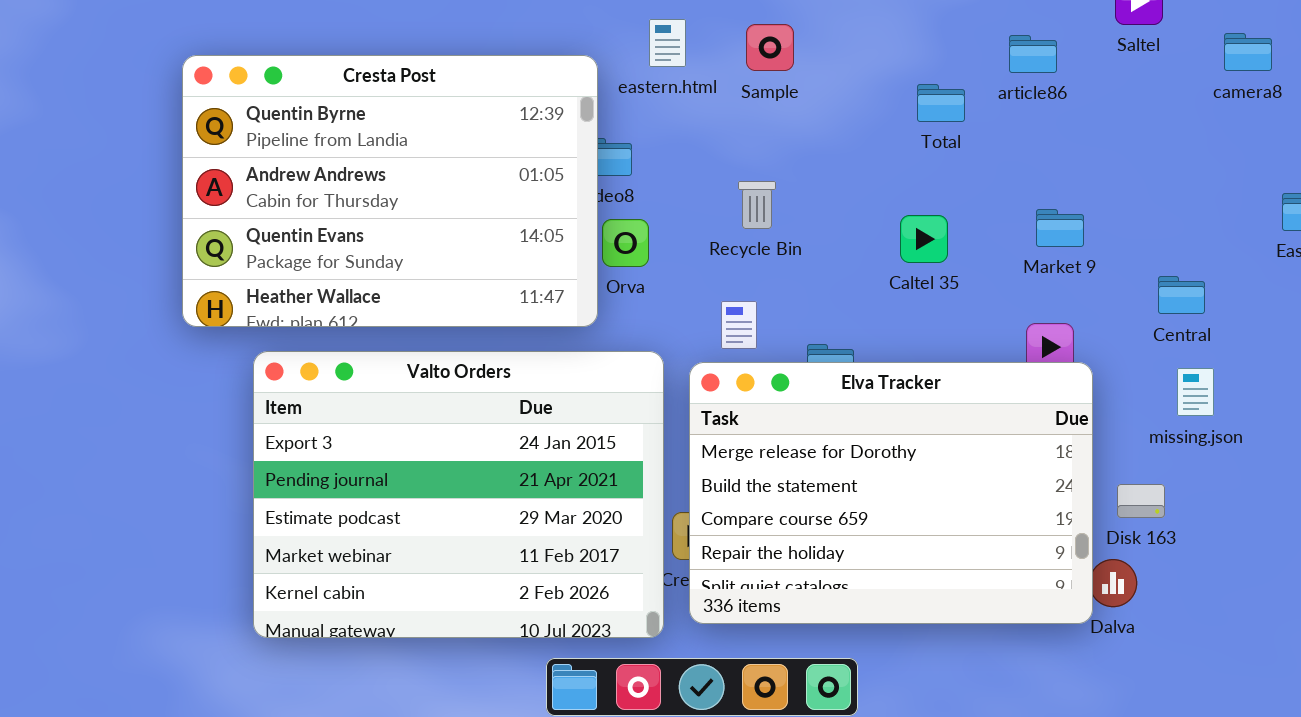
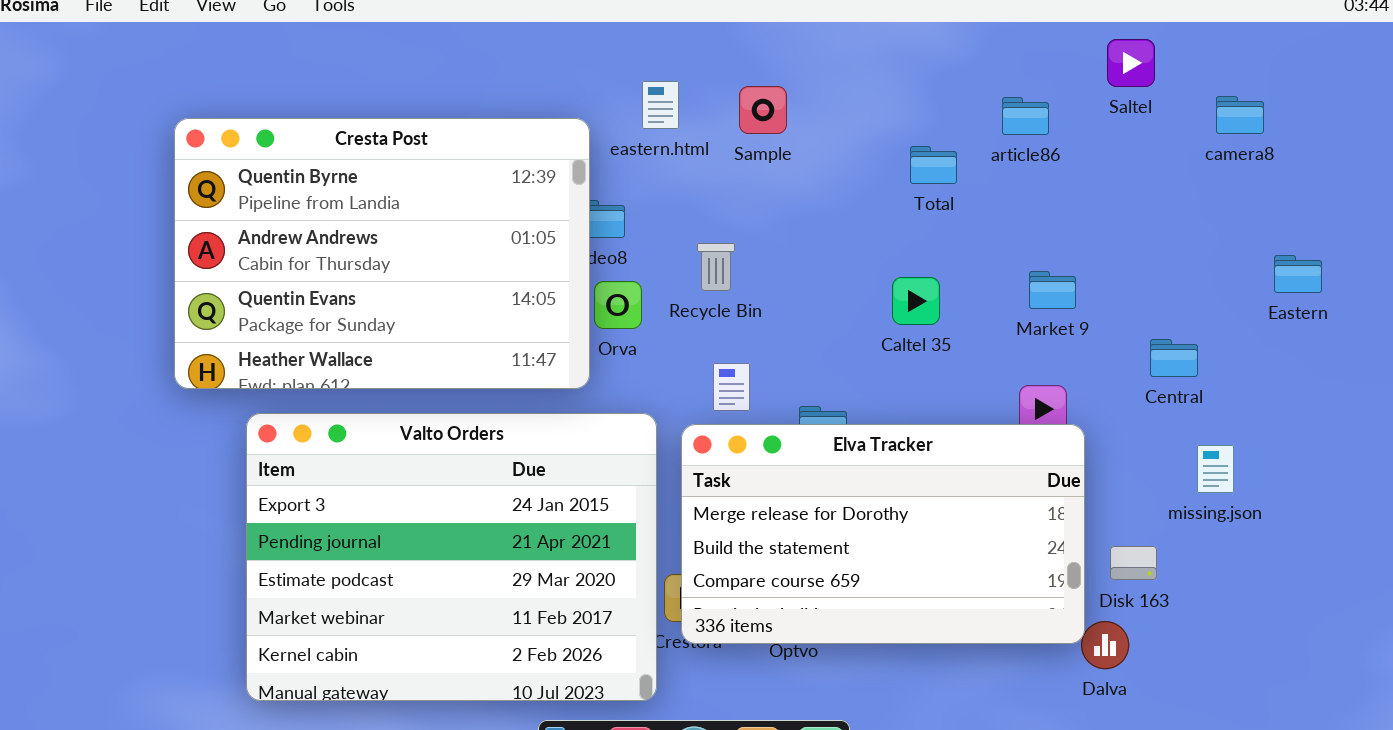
Recycle Bin: [738,181,776,229] -> [697,243,735,291], moved
Elva Tracker: [689,362,1093,624] -> [681,424,1085,644], resized
missing.json: [1177,368,1214,416] -> [1197,445,1234,493], moved

